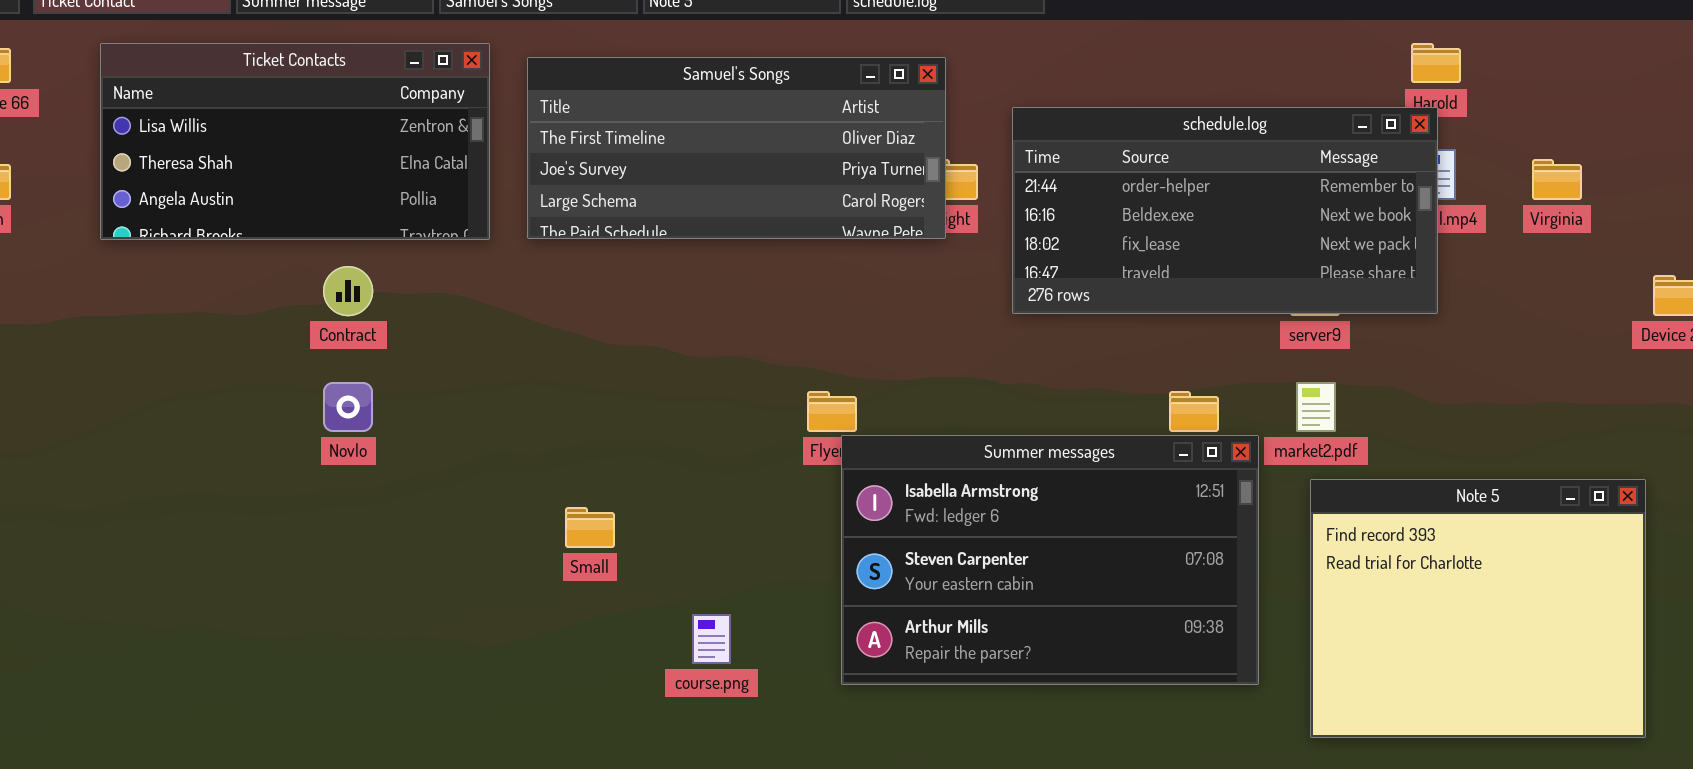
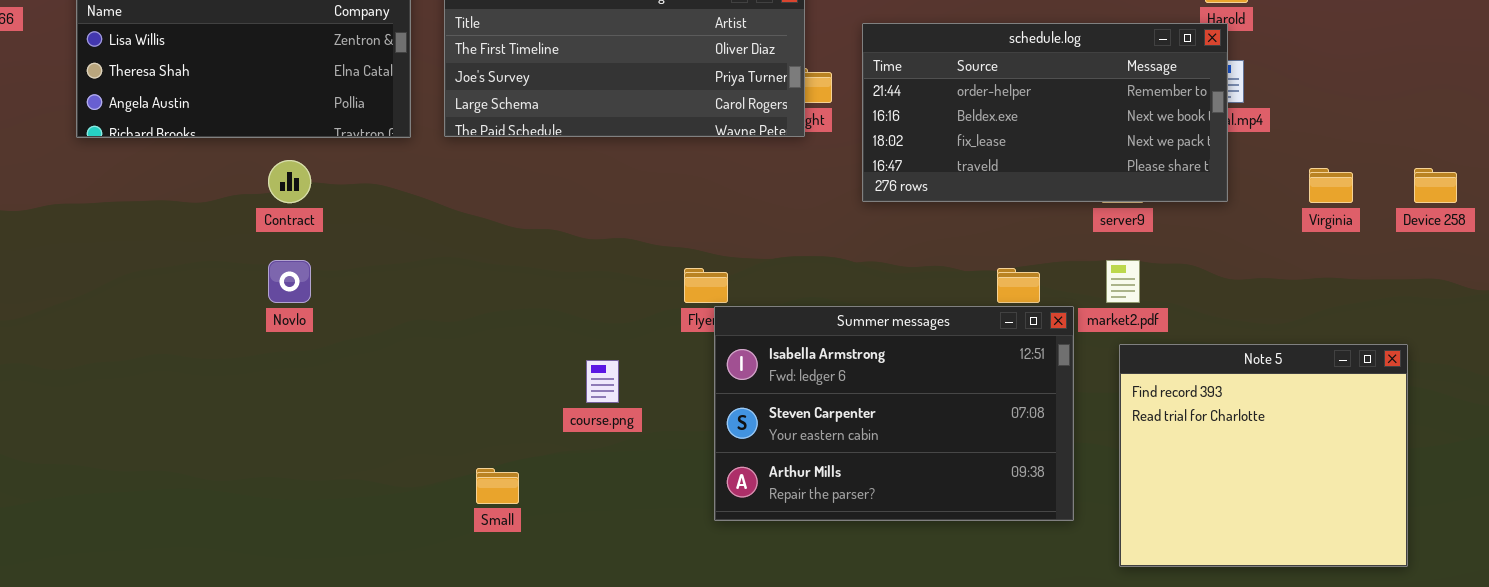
Virginia: [1532,159,1582,200] -> [1309,168,1353,203], moved
Small: [565,507,615,548] -> [476,468,519,504], moved
course.png: [692,614,731,664] -> [586,360,619,403], moved

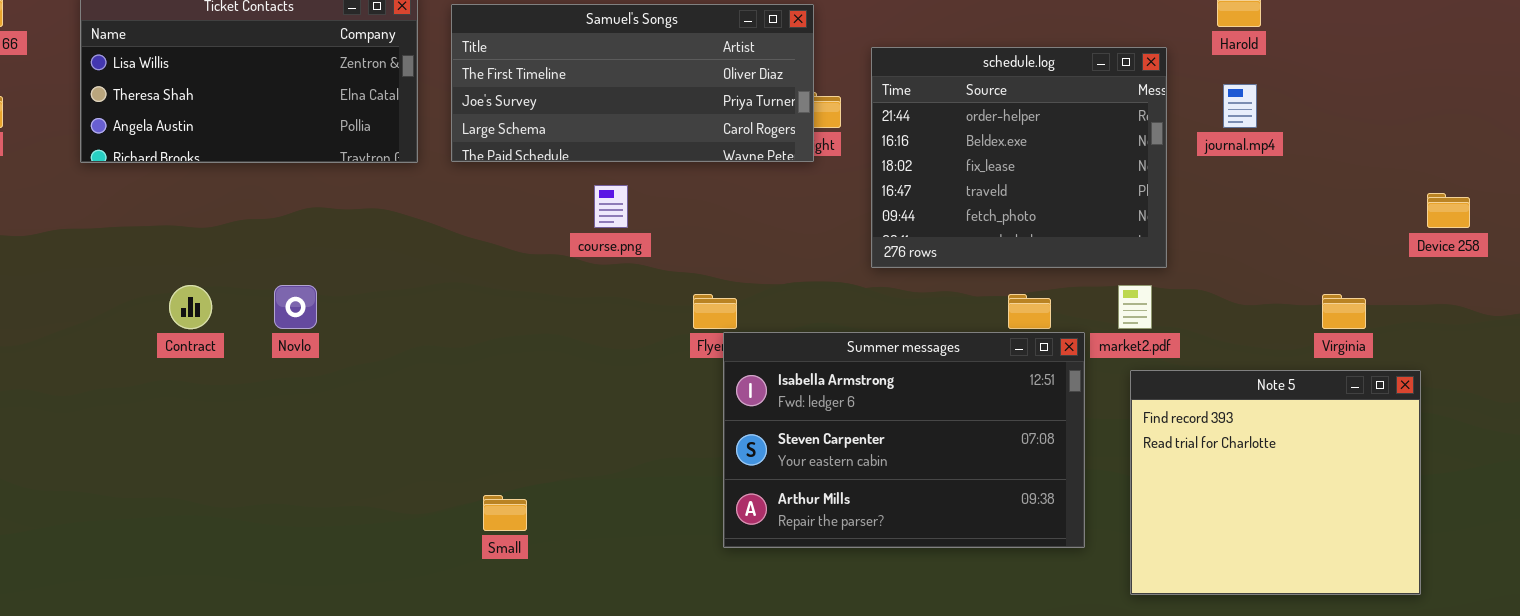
schedule.log: [862,23,1228,202] -> [871,47,1167,268], resized
Contract: [268,160,311,203] -> [169,285,212,329], moved
Virginia: [1309,168,1353,203] -> [1322,294,1366,329], moved
course.png: [586,360,619,403] -> [594,185,628,228], moved

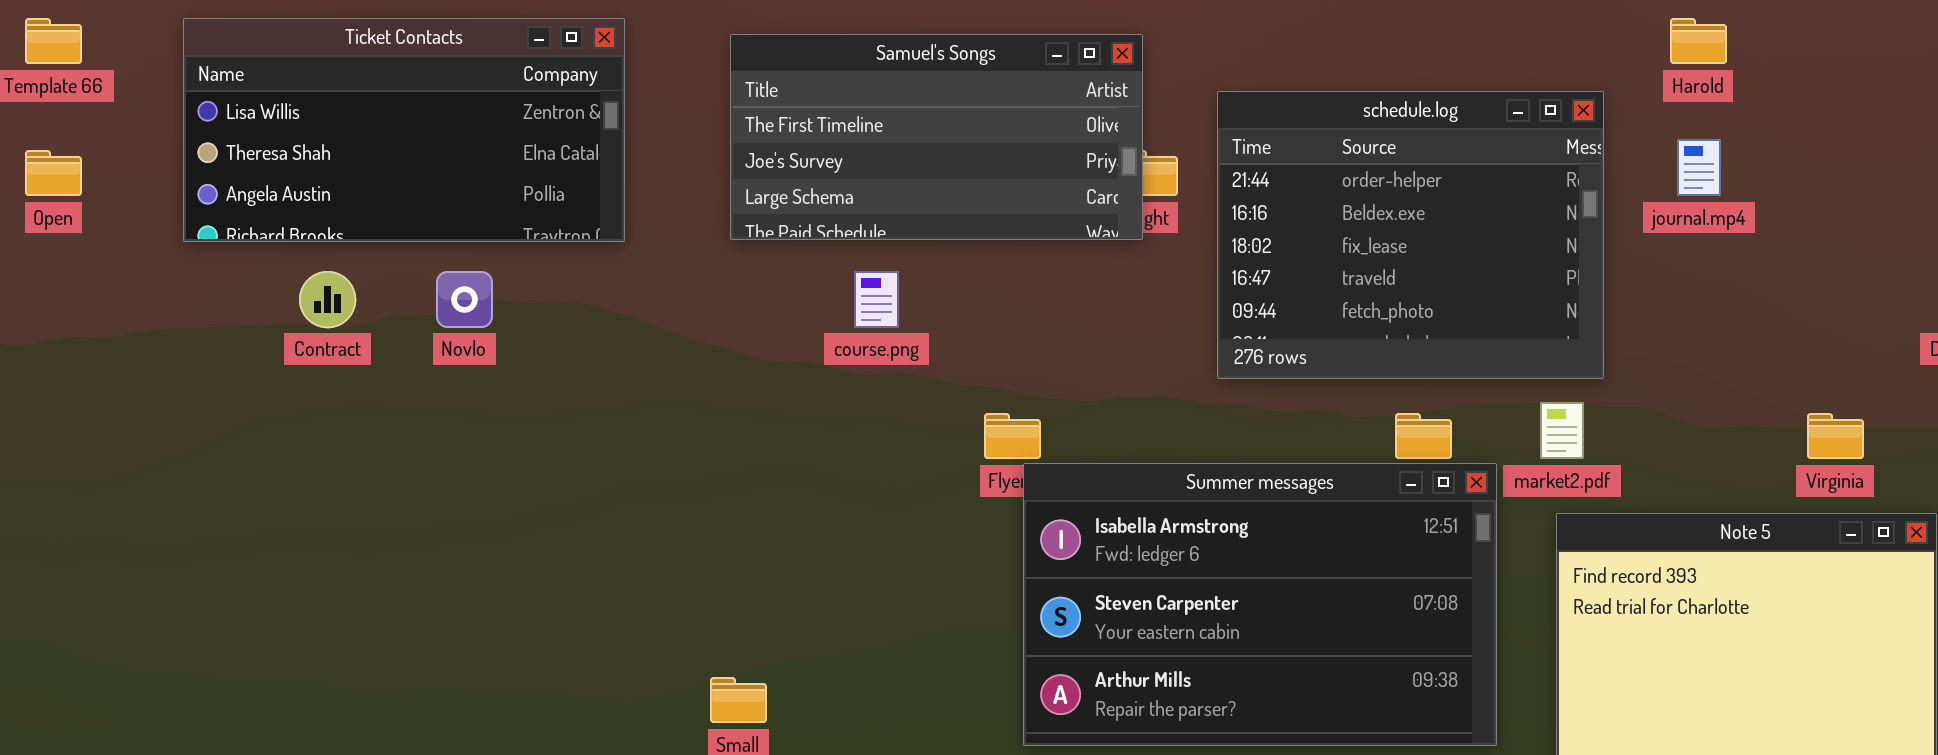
Samuel's Songs: [451,4,814,162] -> [730,34,1143,240], resized
Contract: [169,285,212,329] -> [299,271,356,328], moved
Novlo: [274,285,317,329] -> [436,271,493,328], moved

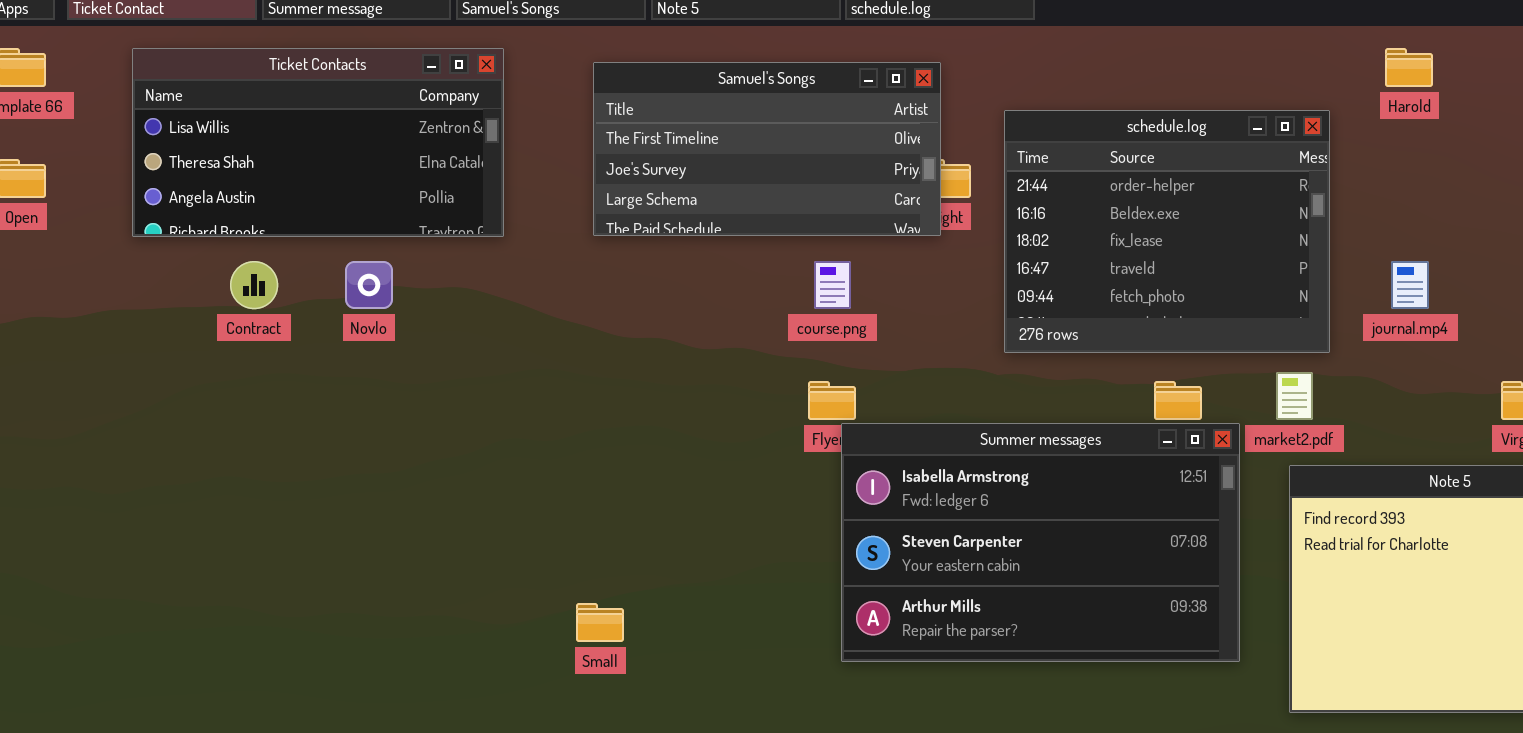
journal.mp4: [1677,139,1721,196] -> [1391,261,1429,309], moved
course.png: [854,271,899,328] -> [814,261,851,309], moved

